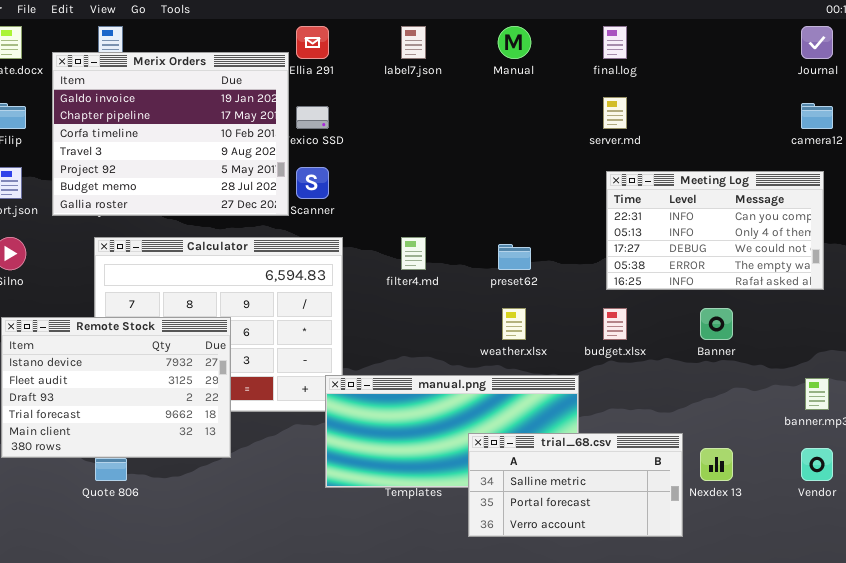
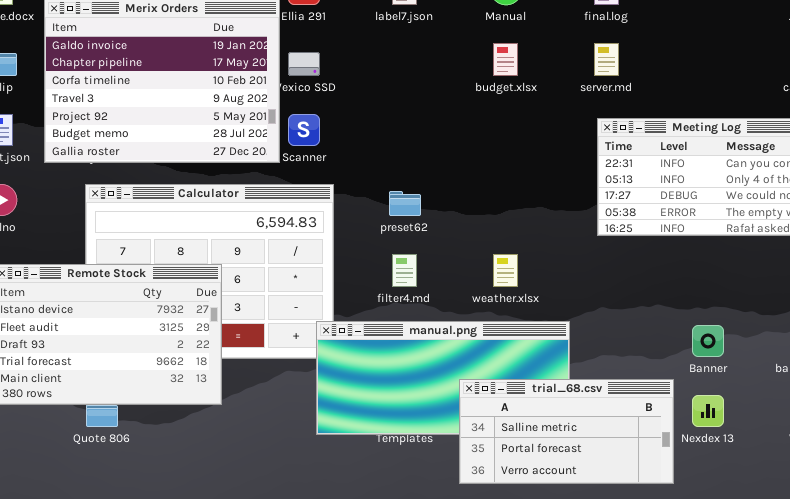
filter4.md: [401,237,426,270] -> [392,254,417,287], moved
preset62: [498,244,531,270] -> [389,191,421,216], moved
budget.xlsx: [603,308,627,340] -> [493,43,518,76], moved
Banner: [700,308,733,340] -> [692,325,724,357], moved

